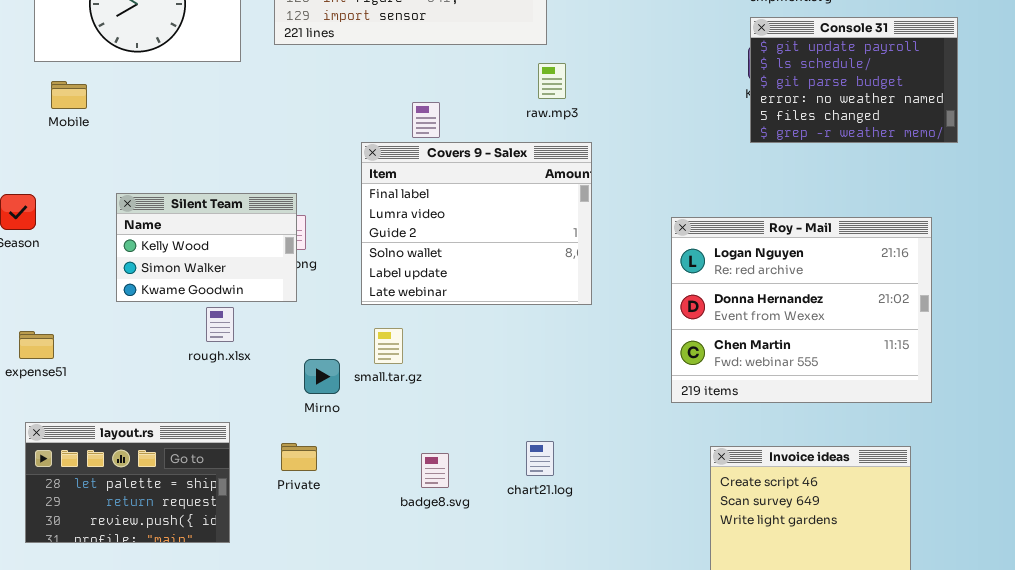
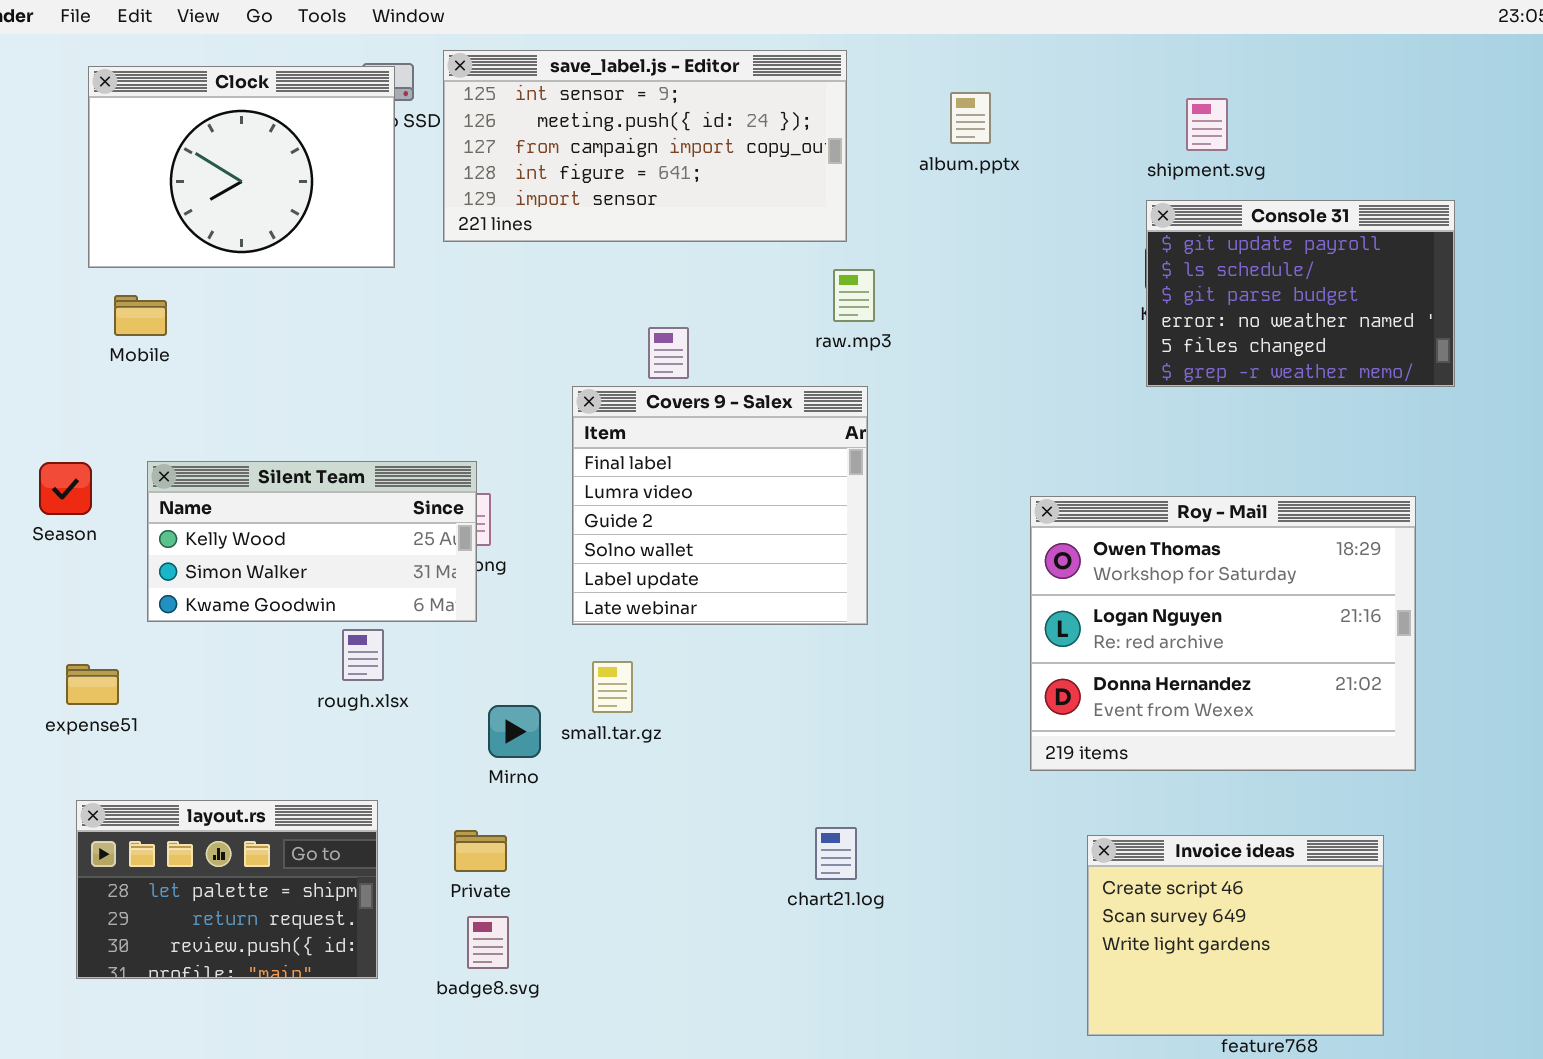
Covers 9 - Salex: [361,142,592,305] -> [572,386,868,625], resized
Silent Team: [116,193,297,302] -> [147,461,477,622], resized
Roy - Mail: [671,217,932,403] -> [1030,496,1416,771], scrolled up 1 row
badge8.svg: [421,453,449,488] -> [467,916,509,969], moved

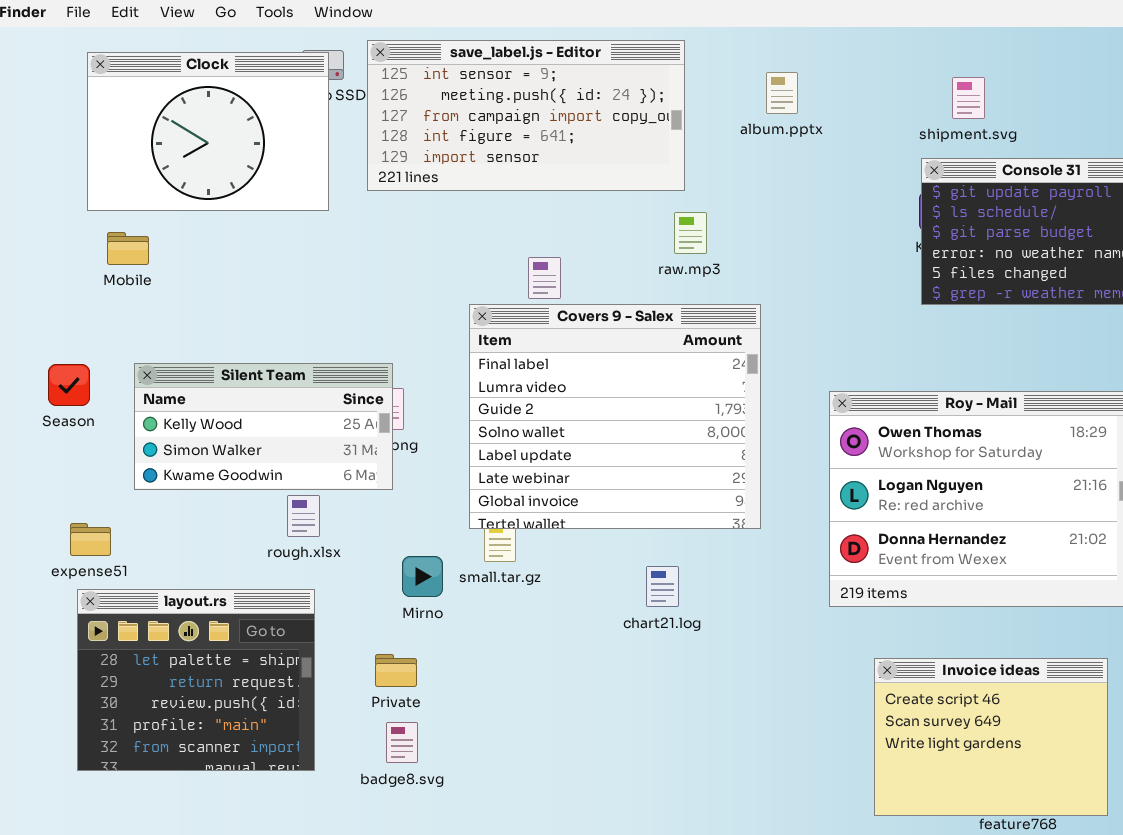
Covers 9 - Salex: [572,386,868,625] -> [469,304,761,529], resized
layout.rs: [76,800,378,979] -> [77,589,315,771], resized
chart21.log: [815,827,857,880] -> [646,566,679,607], moved

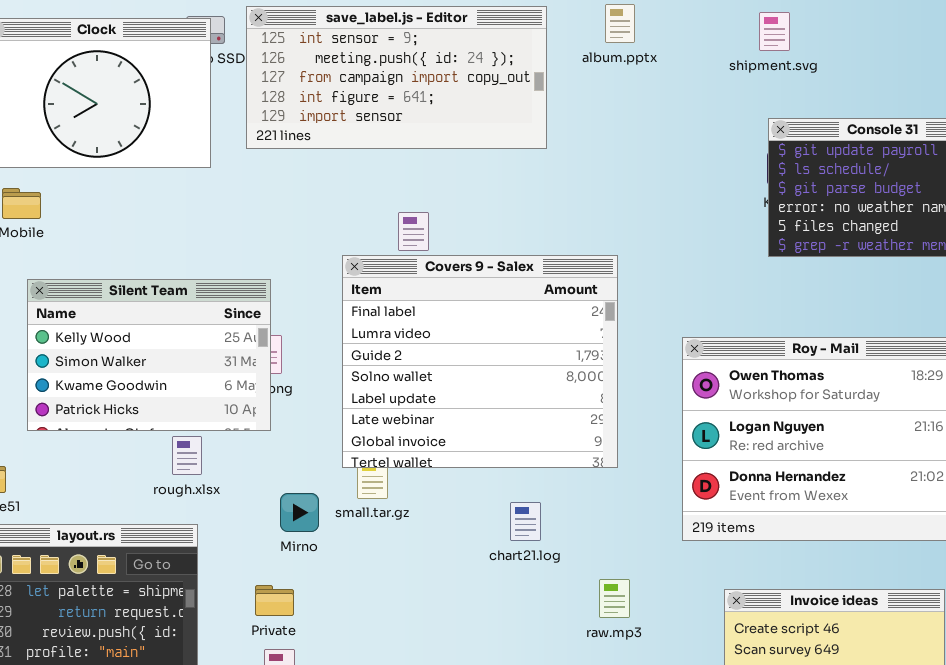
album.pptx: [766,72,798,114] -> [605,4,635,43], moved
shipment.svg: [952,77,985,119] -> [759,12,790,51], moved
raw.mp3: [674,212,707,254] -> [599,579,630,618], moved
Silent Team: [134,363,393,490] -> [27,279,271,431], resized

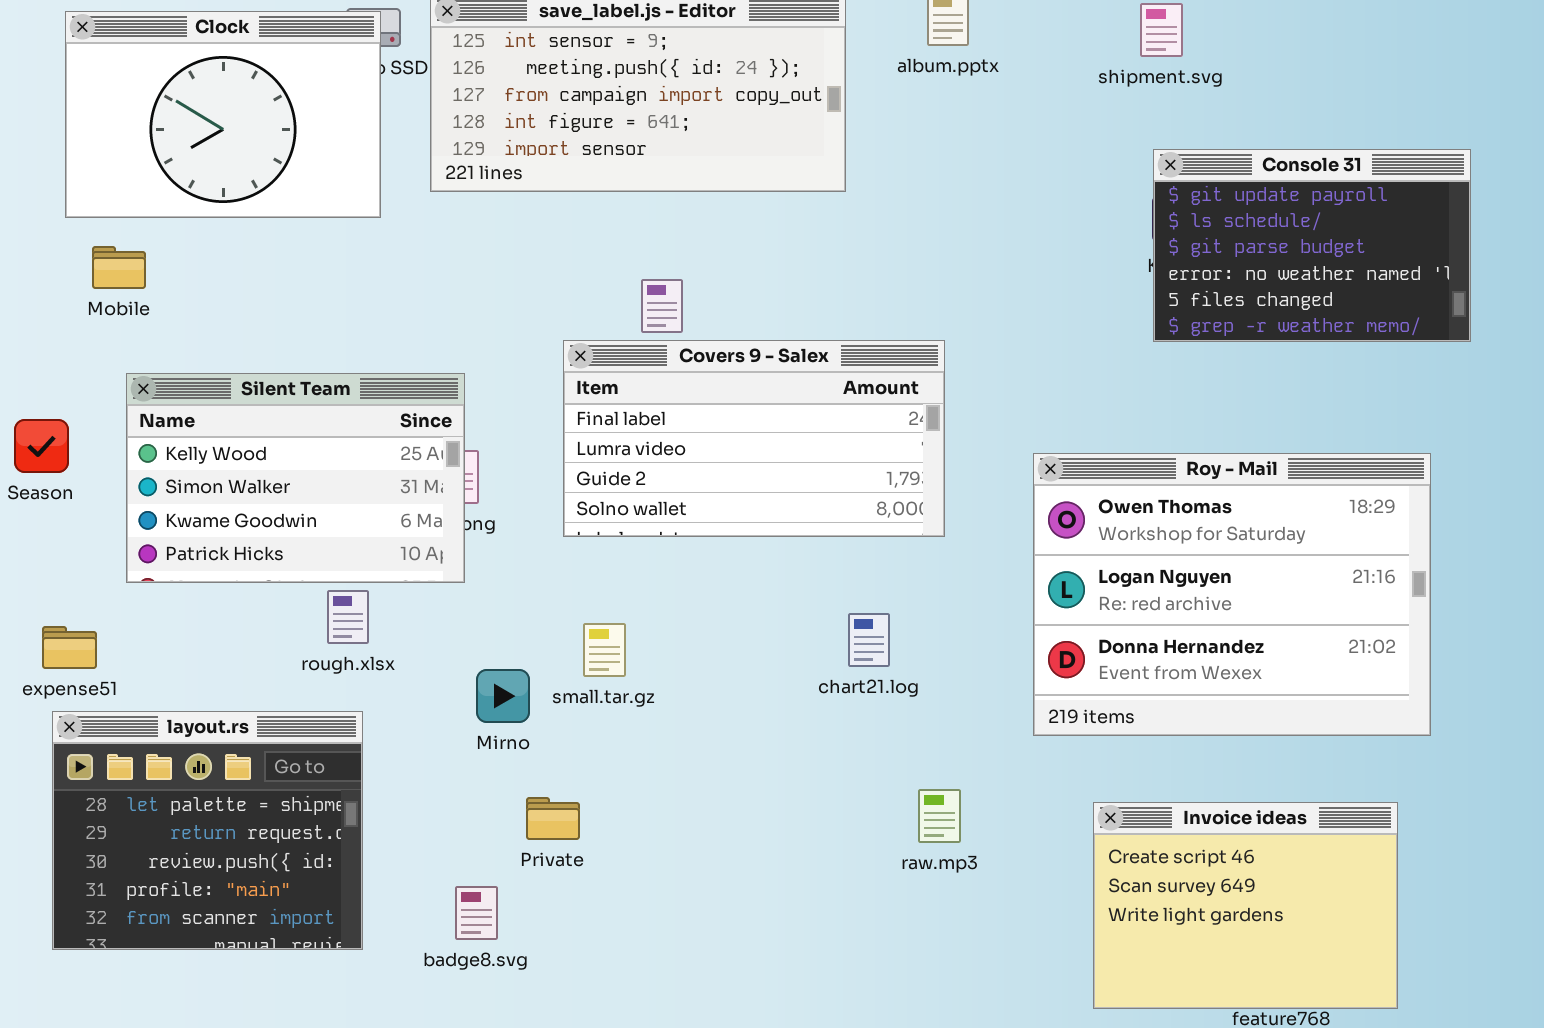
Covers 9 - Salex: [342,255,618,468] -> [563,340,945,537], resized
chart21.log: [510,502,541,541] -> [848,613,890,667], moved
Private: [255,585,294,616] -> [526,797,580,840], moved

